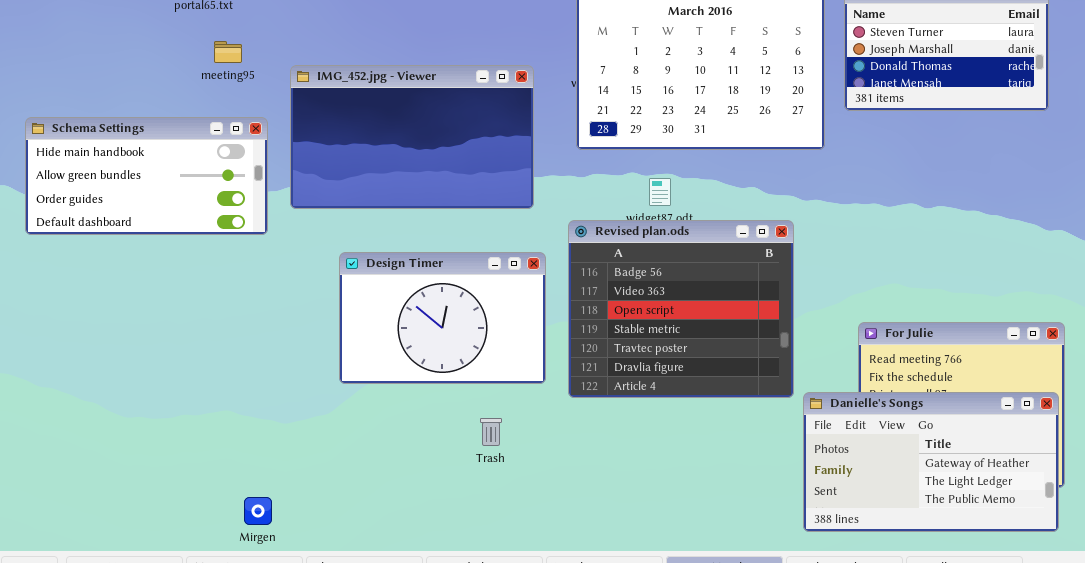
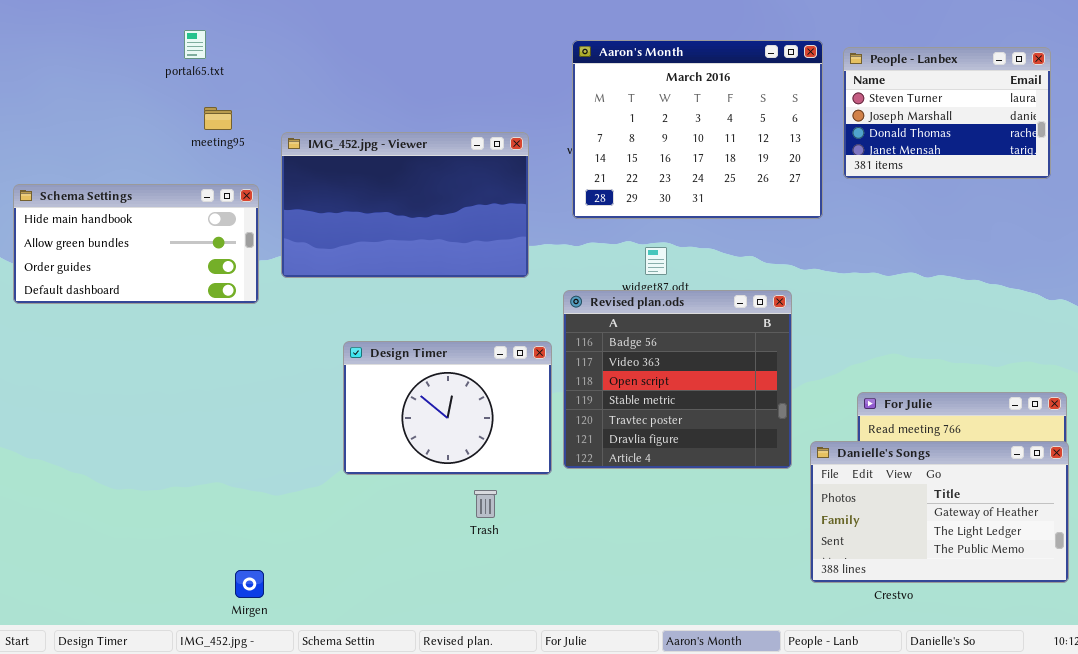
Design Timer: [339,252,546,384] -> [343,341,552,475], moved
Danielle's Songs: [803,392,1059,532] -> [810,441,1069,583], moved

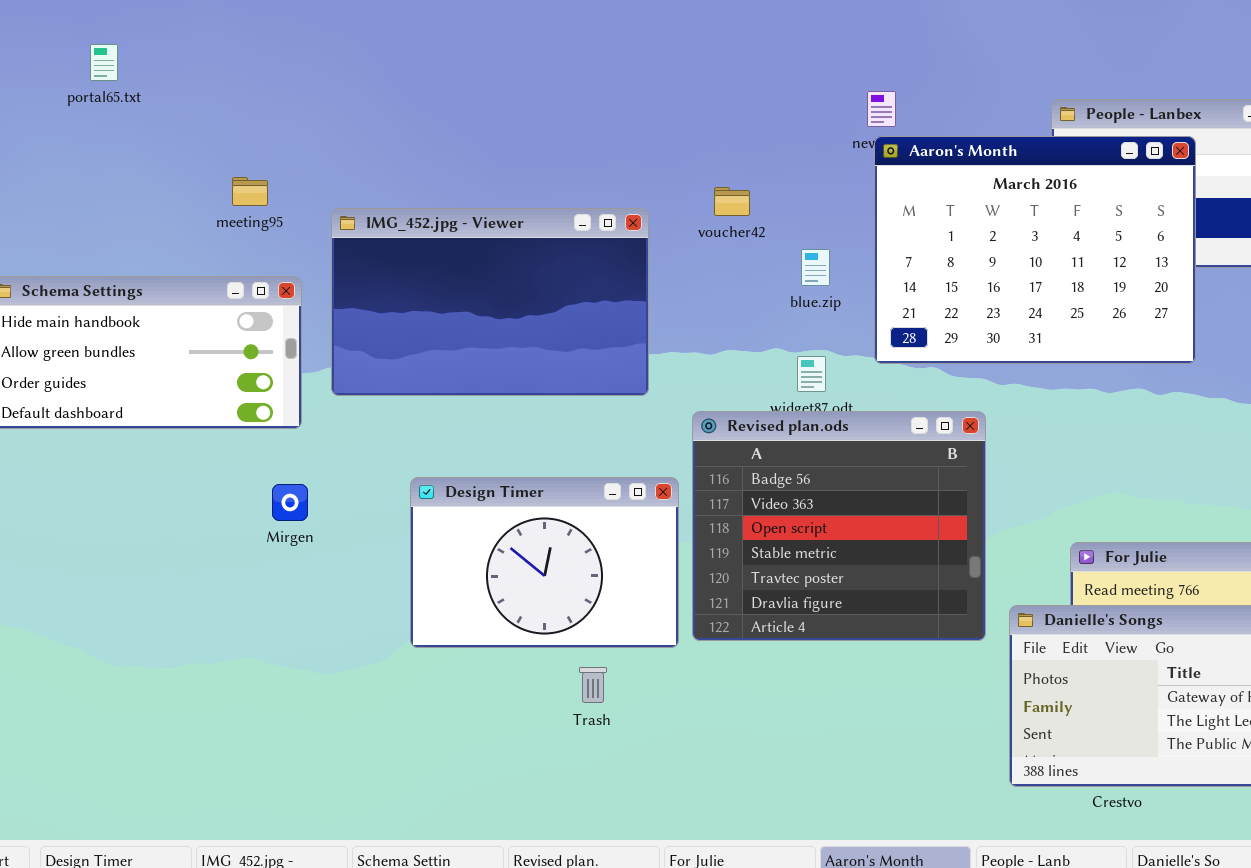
portal65.txt: [184,30,206,59] -> [90,44,118,81], moved
Aaron's Month: [572,40,823,219] -> [874,136,1196,364], moved
Mirgen: [235,570,264,598] -> [272,484,308,521], moved

